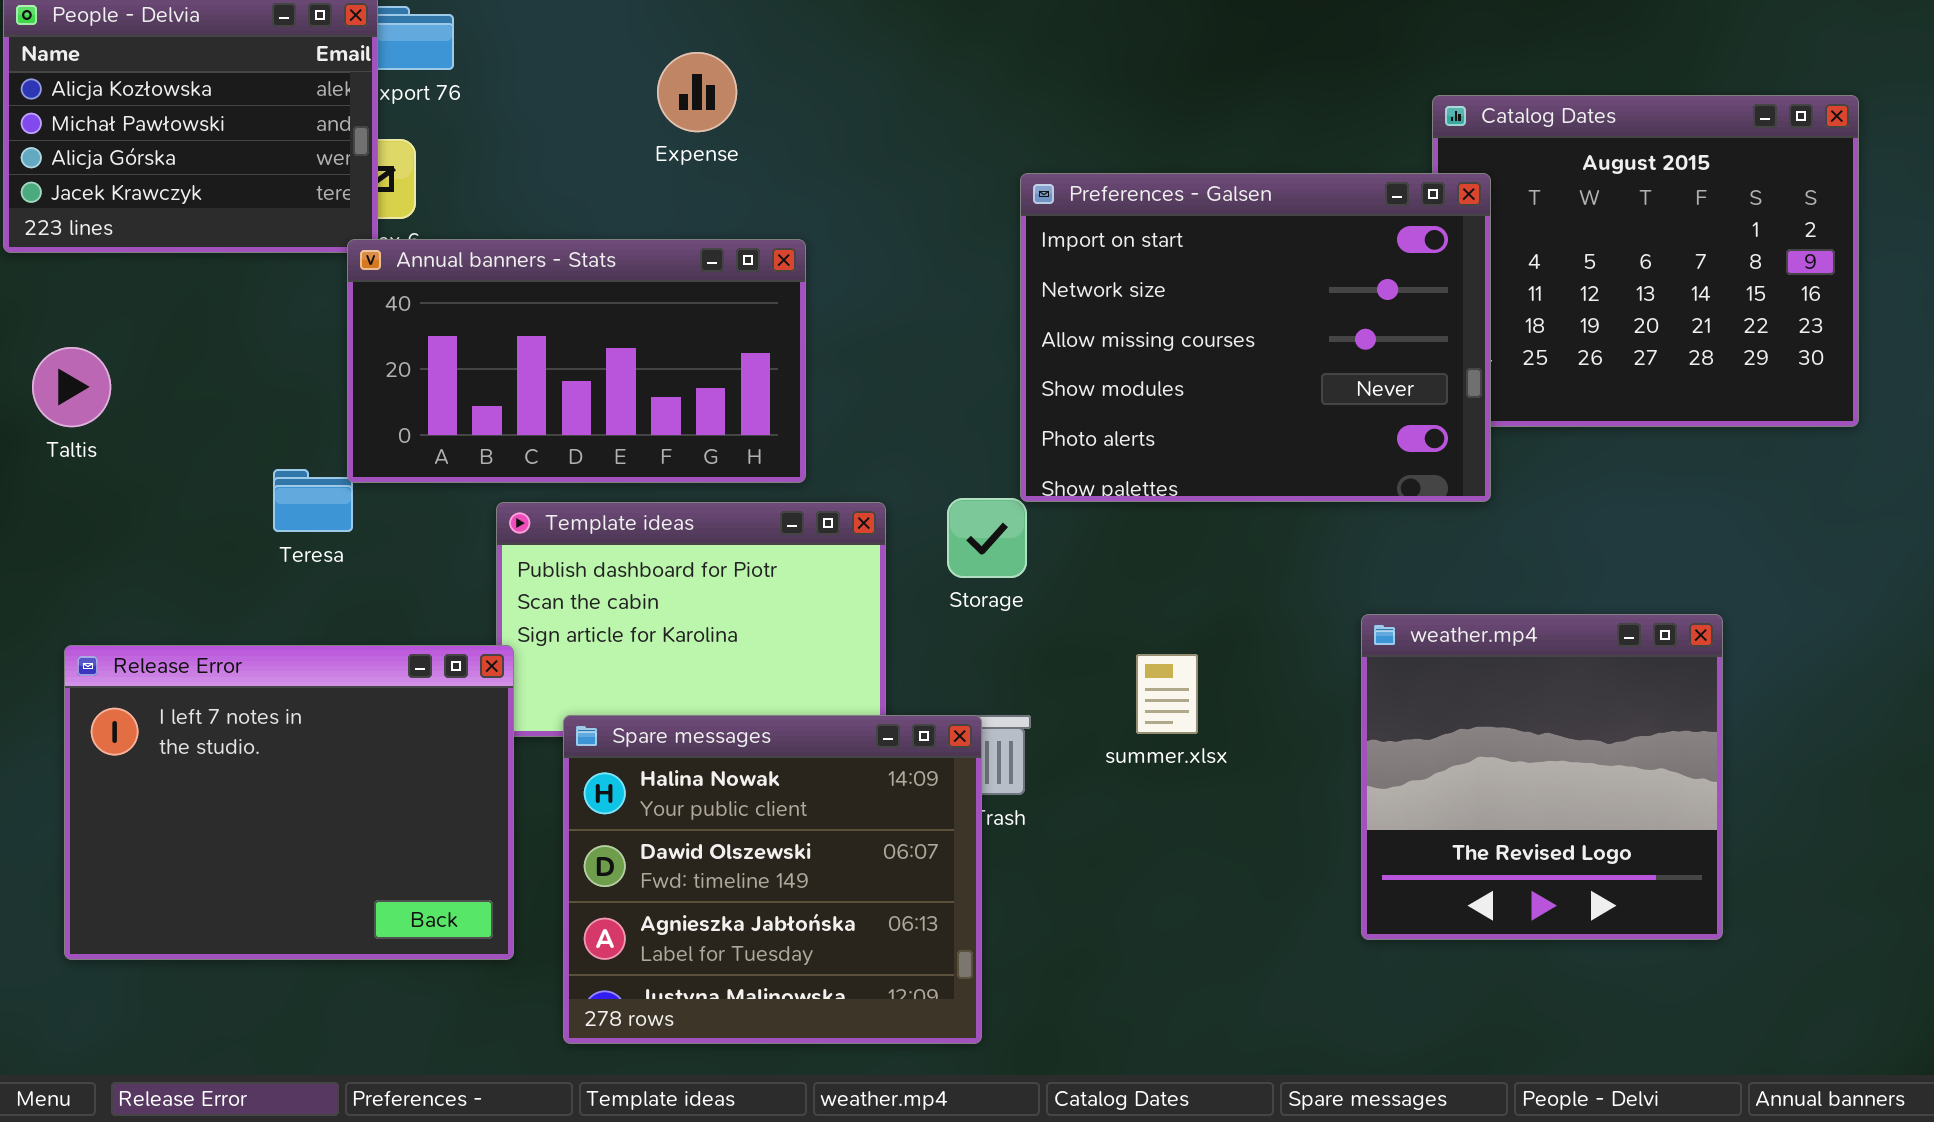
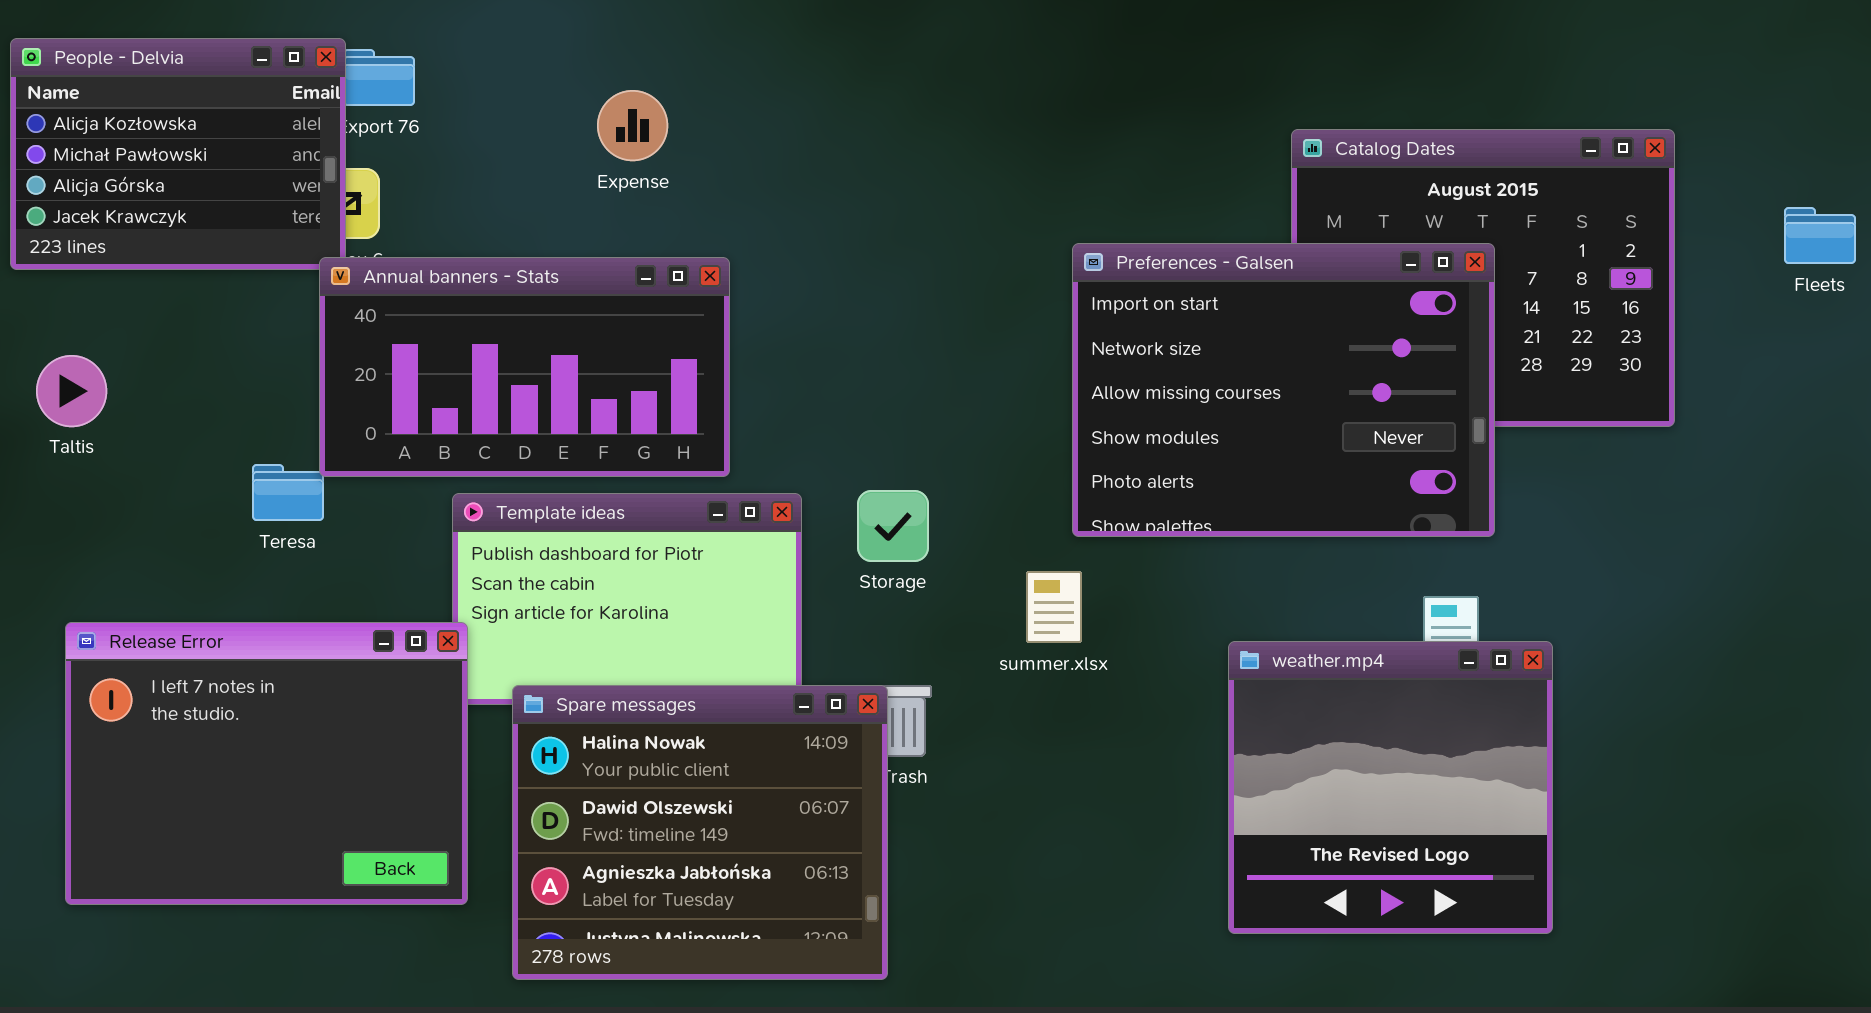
Preferences - Galsen: [1020,173,1491,502] -> [1072,243,1495,537], moved
weather.mp4: [1361,614,1723,940] -> [1228,641,1553,934], moved
summer.xlsx: [1136,654,1198,734] -> [1026,571,1082,643], moved

